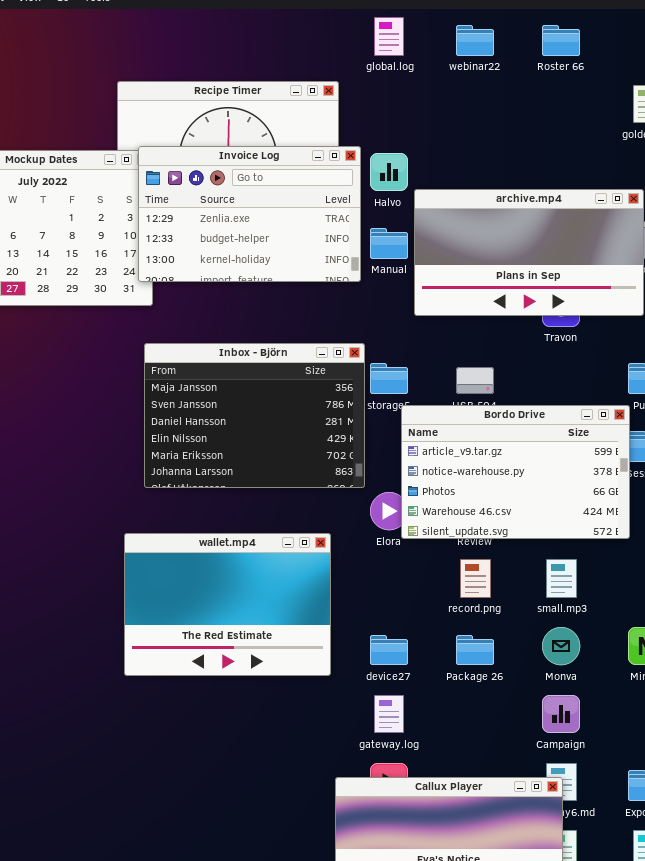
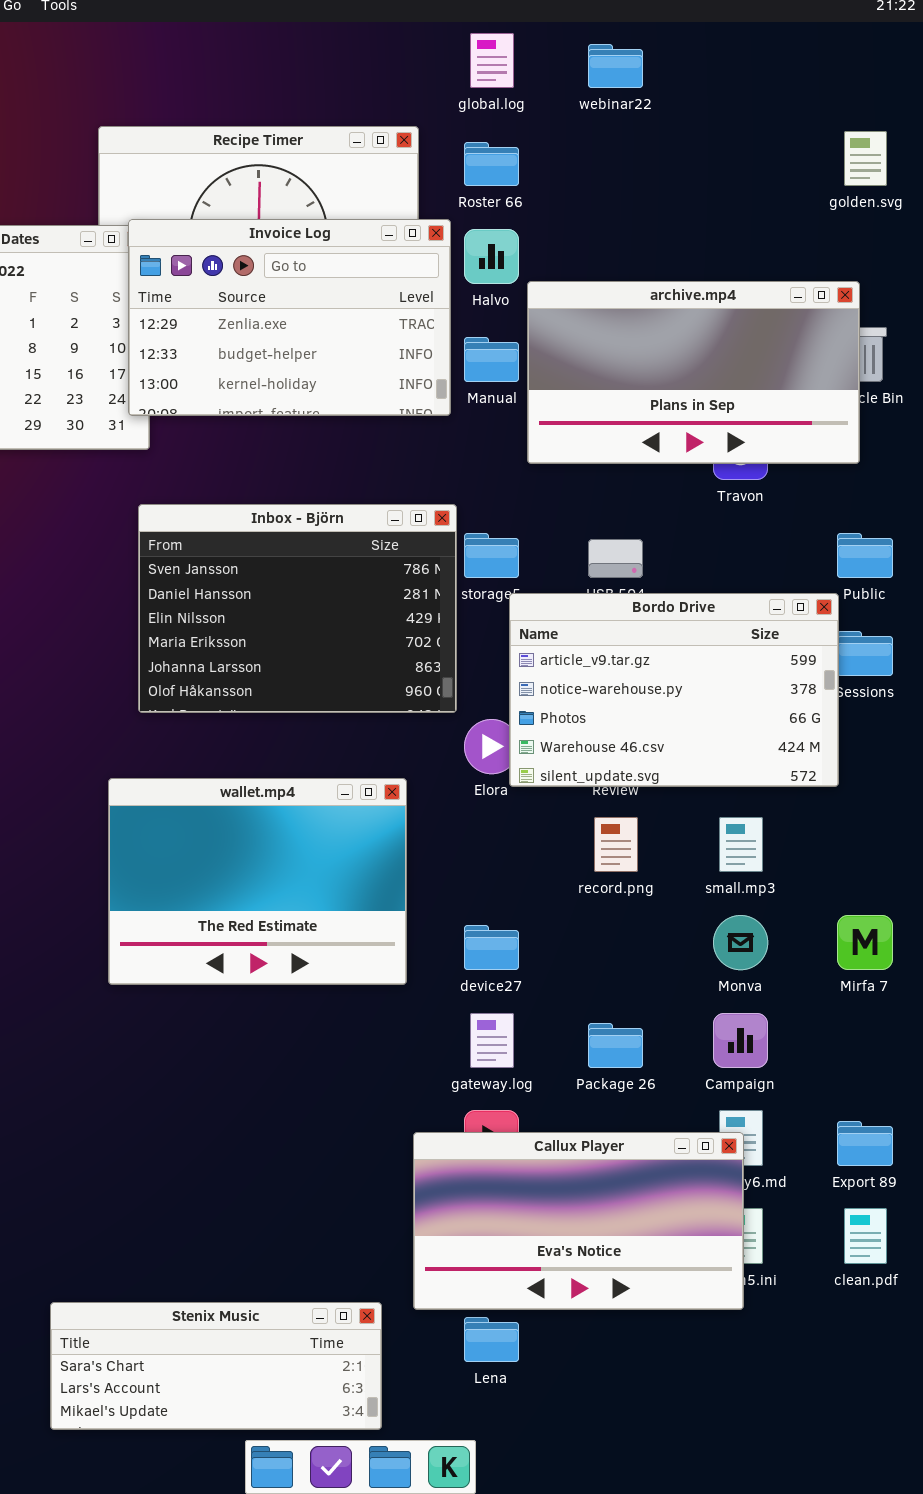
Roster 66: [542,25,580,56] -> [464,142,519,186], moved
Inbox - Björn: [144,343,365,488] -> [138,504,457,713], scrolled down 1 row
Package 26: [456,635,494,665] -> [588,1023,643,1068], moved

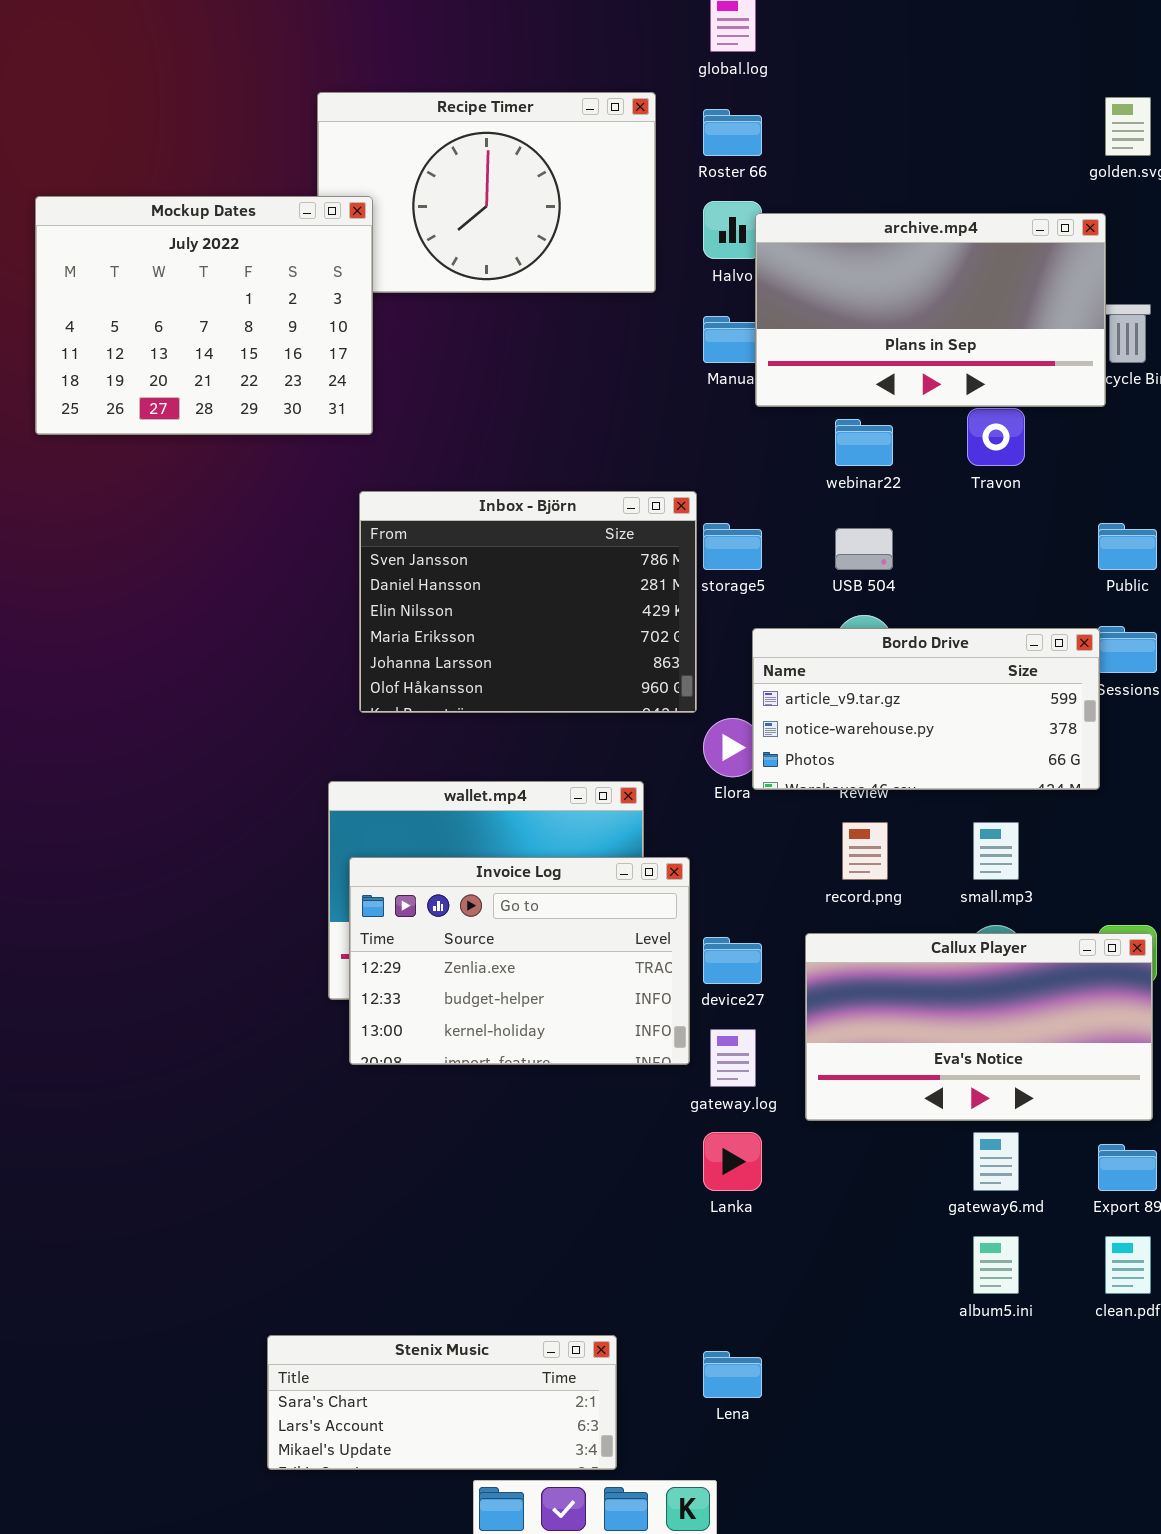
webinar22: [588,44,643,88] -> [835,419,893,466], moved
Invoice Log: [128,219,451,416] -> [349,857,690,1065], moved
archive.mp4: [527,281,860,464] -> [755,213,1106,407], moved
Bordo Drive: [509,593,839,787] -> [752,628,1100,790], resized
Callux Player: [413,1132,744,1310] -> [805,933,1153,1121], moved

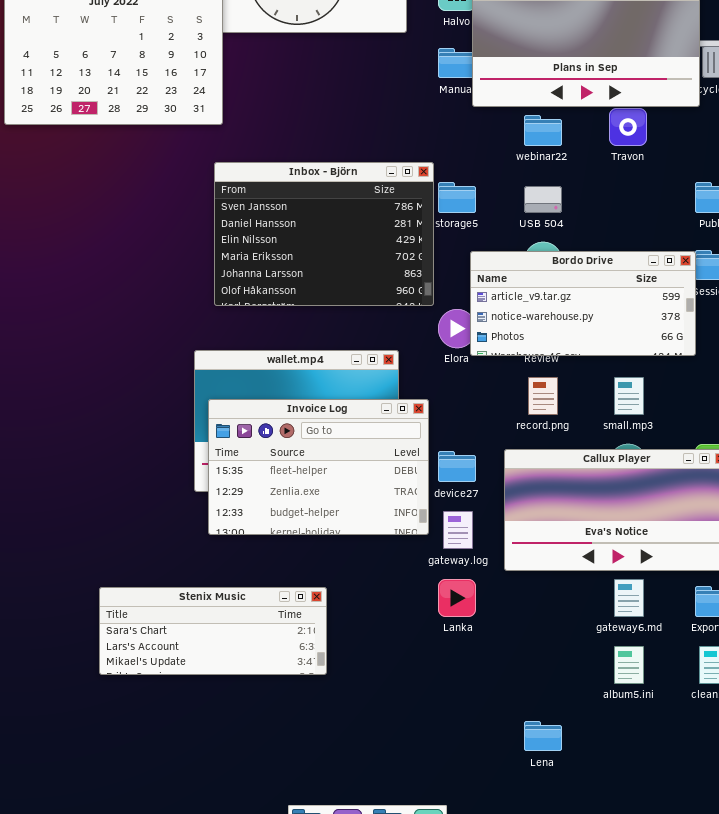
Invoice Log: [349,857,690,1065] -> [208,399,429,535], scrolled up 1 row
Stenix Music: [267,1335,617,1470] -> [99,587,327,675], moved
Lena: [703,1351,762,1398] -> [524,721,562,751], moved

